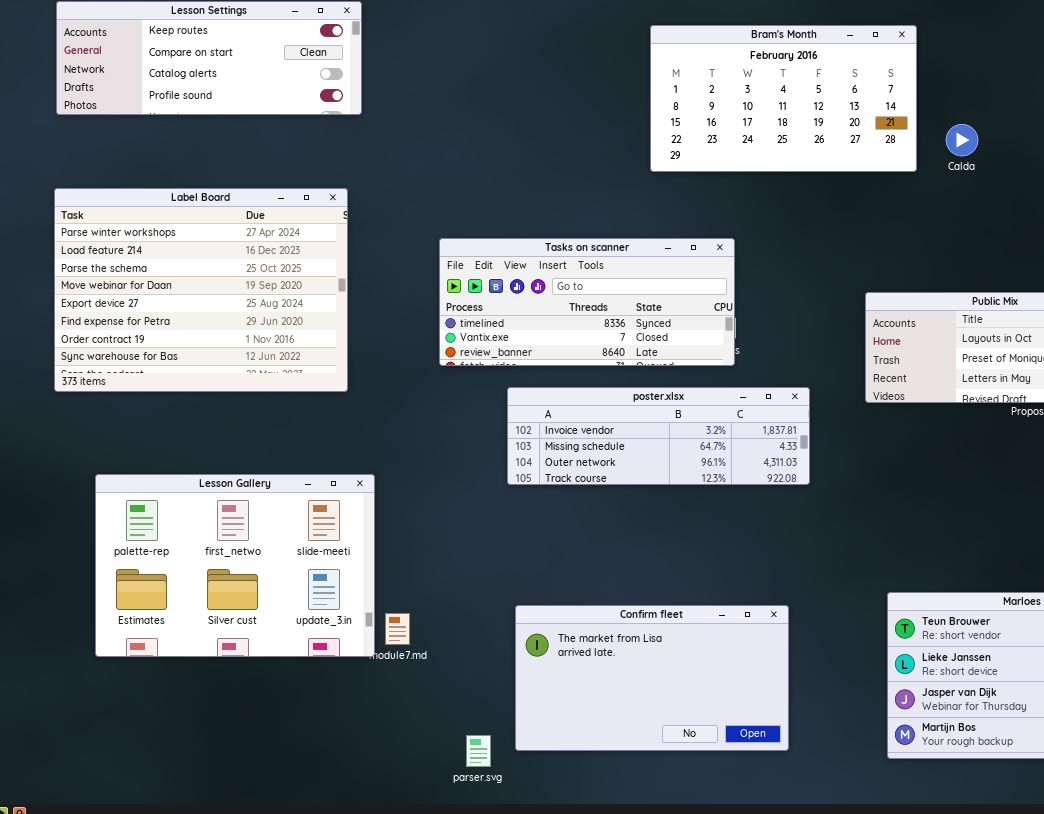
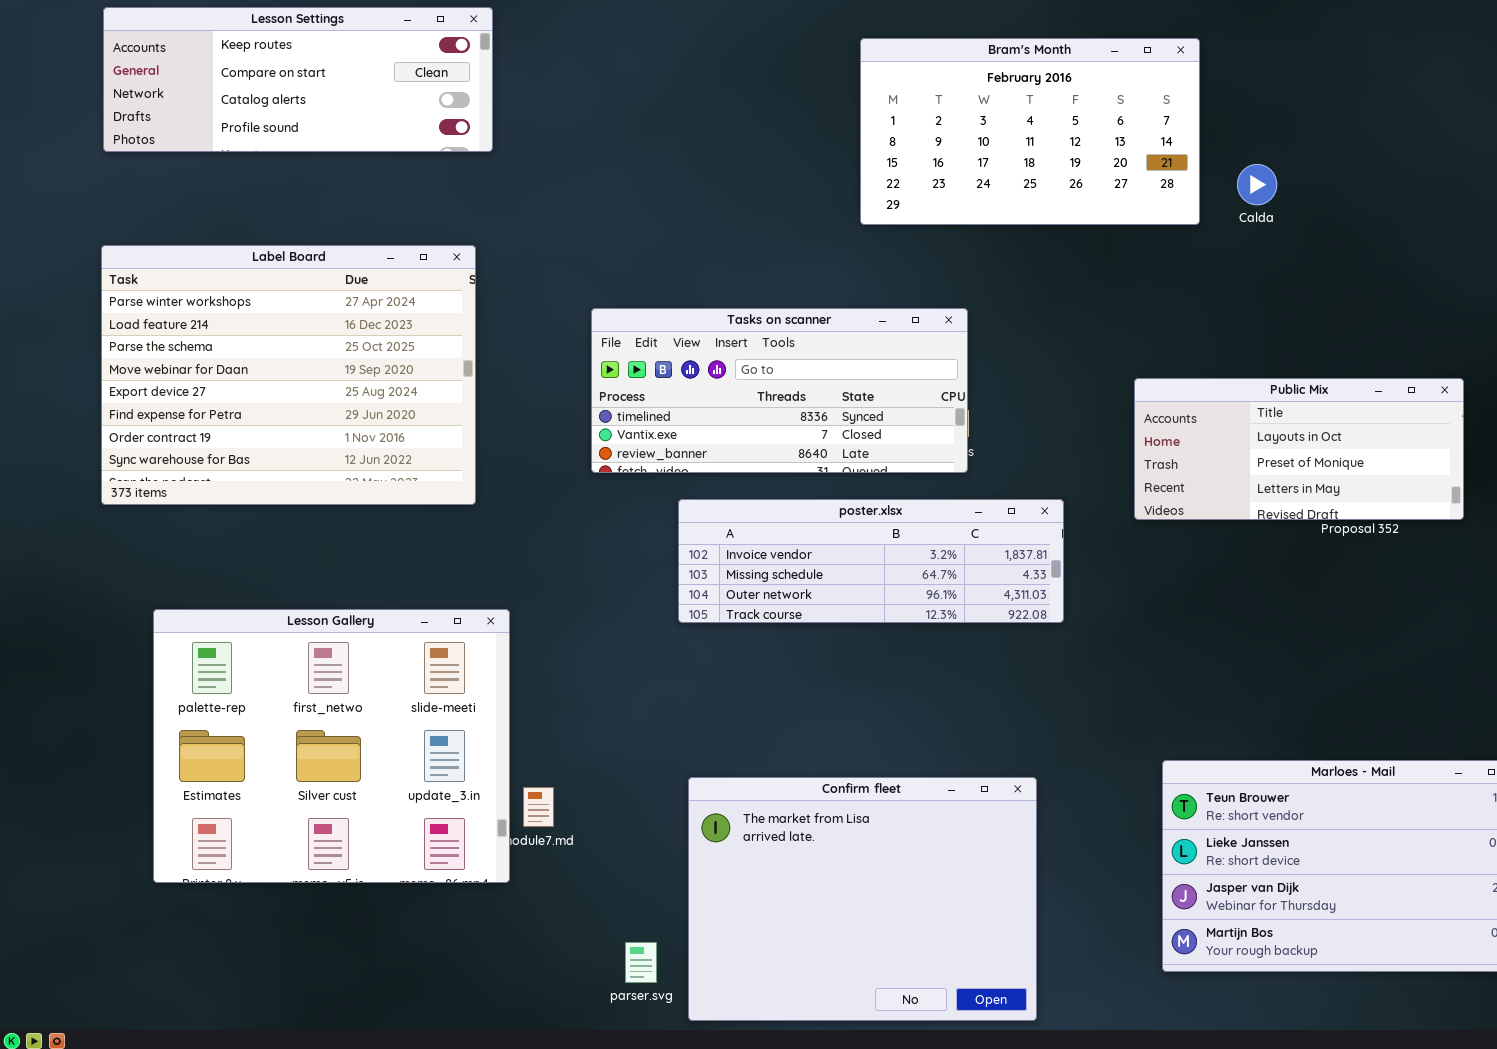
Lesson Gallery: [95,474,375,657] -> [153,609,510,883], resized
Confirm fleet: [515,605,789,751] -> [688,777,1037,1021], resized

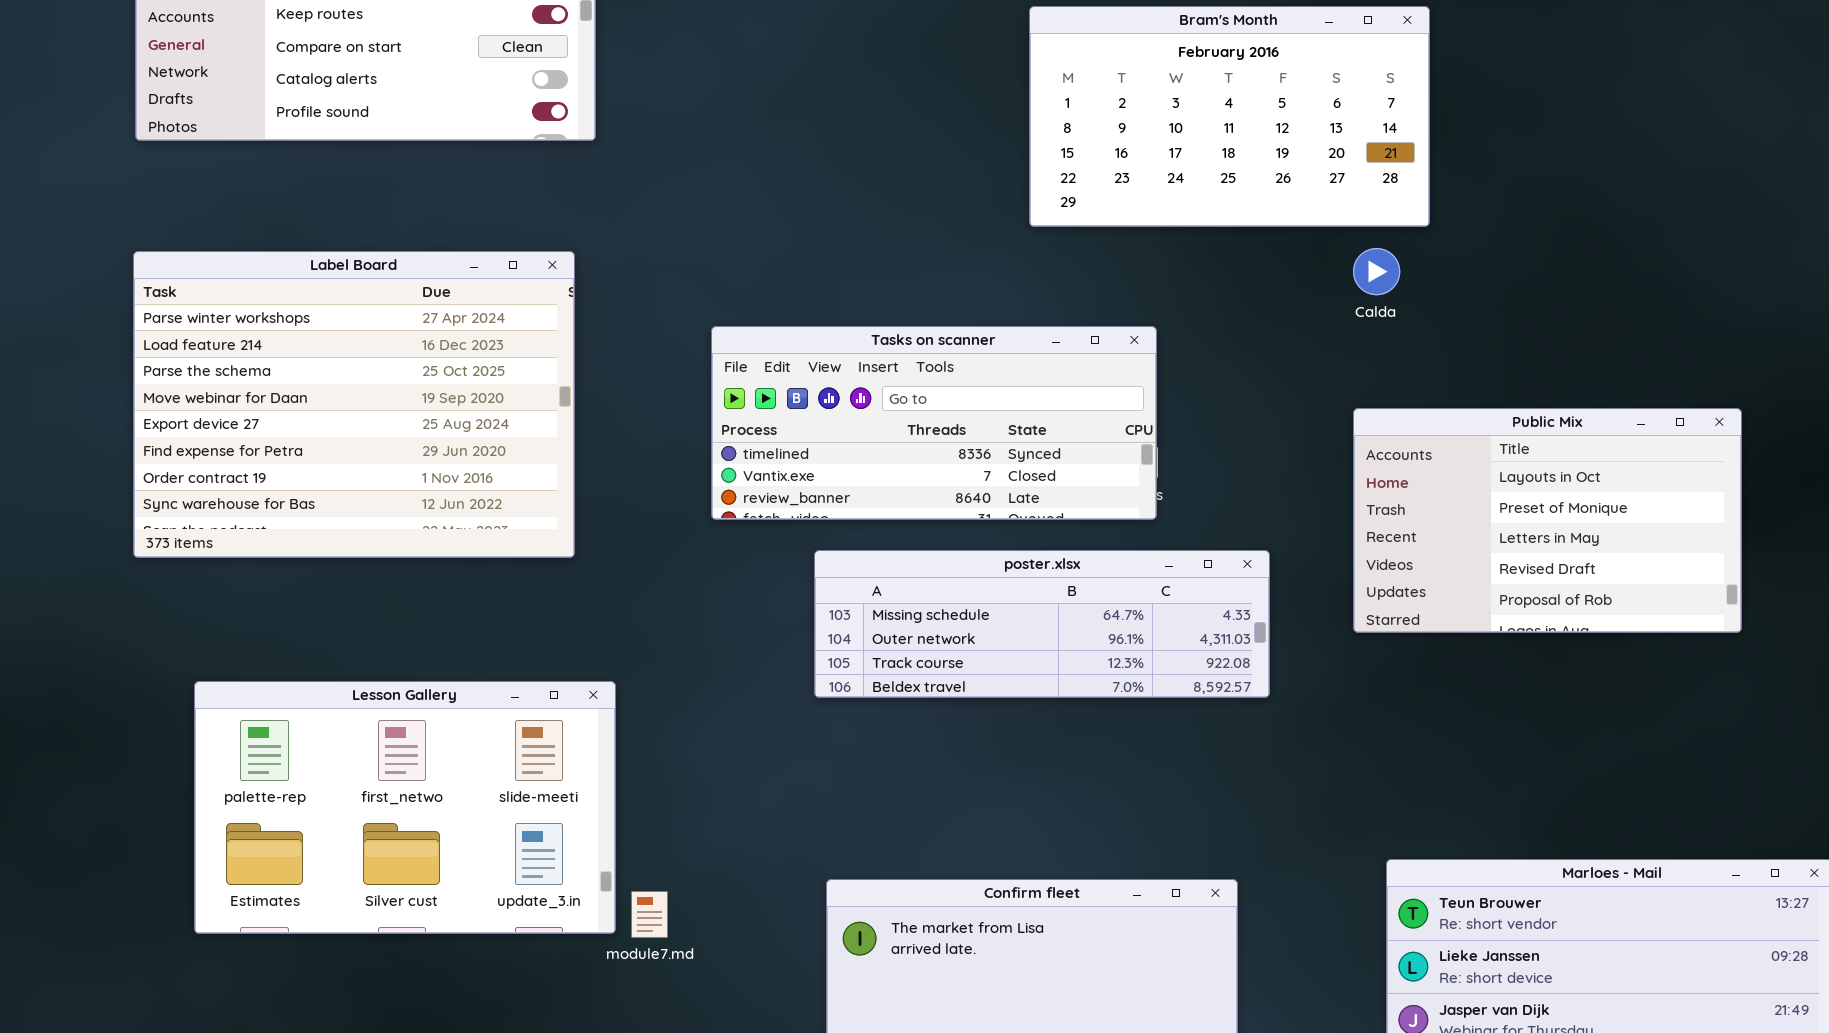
Calda: [1237,164,1277,205] -> [1353,248,1400,295], moved
Public Mix: [1134,378,1464,520] -> [1353,408,1742,633], resized
poster.xlsx: [678,499,1064,623] -> [814,550,1270,698], scrolled down 1 row
Lesson Gallery: [153,609,510,883] -> [194,681,616,934], resized

